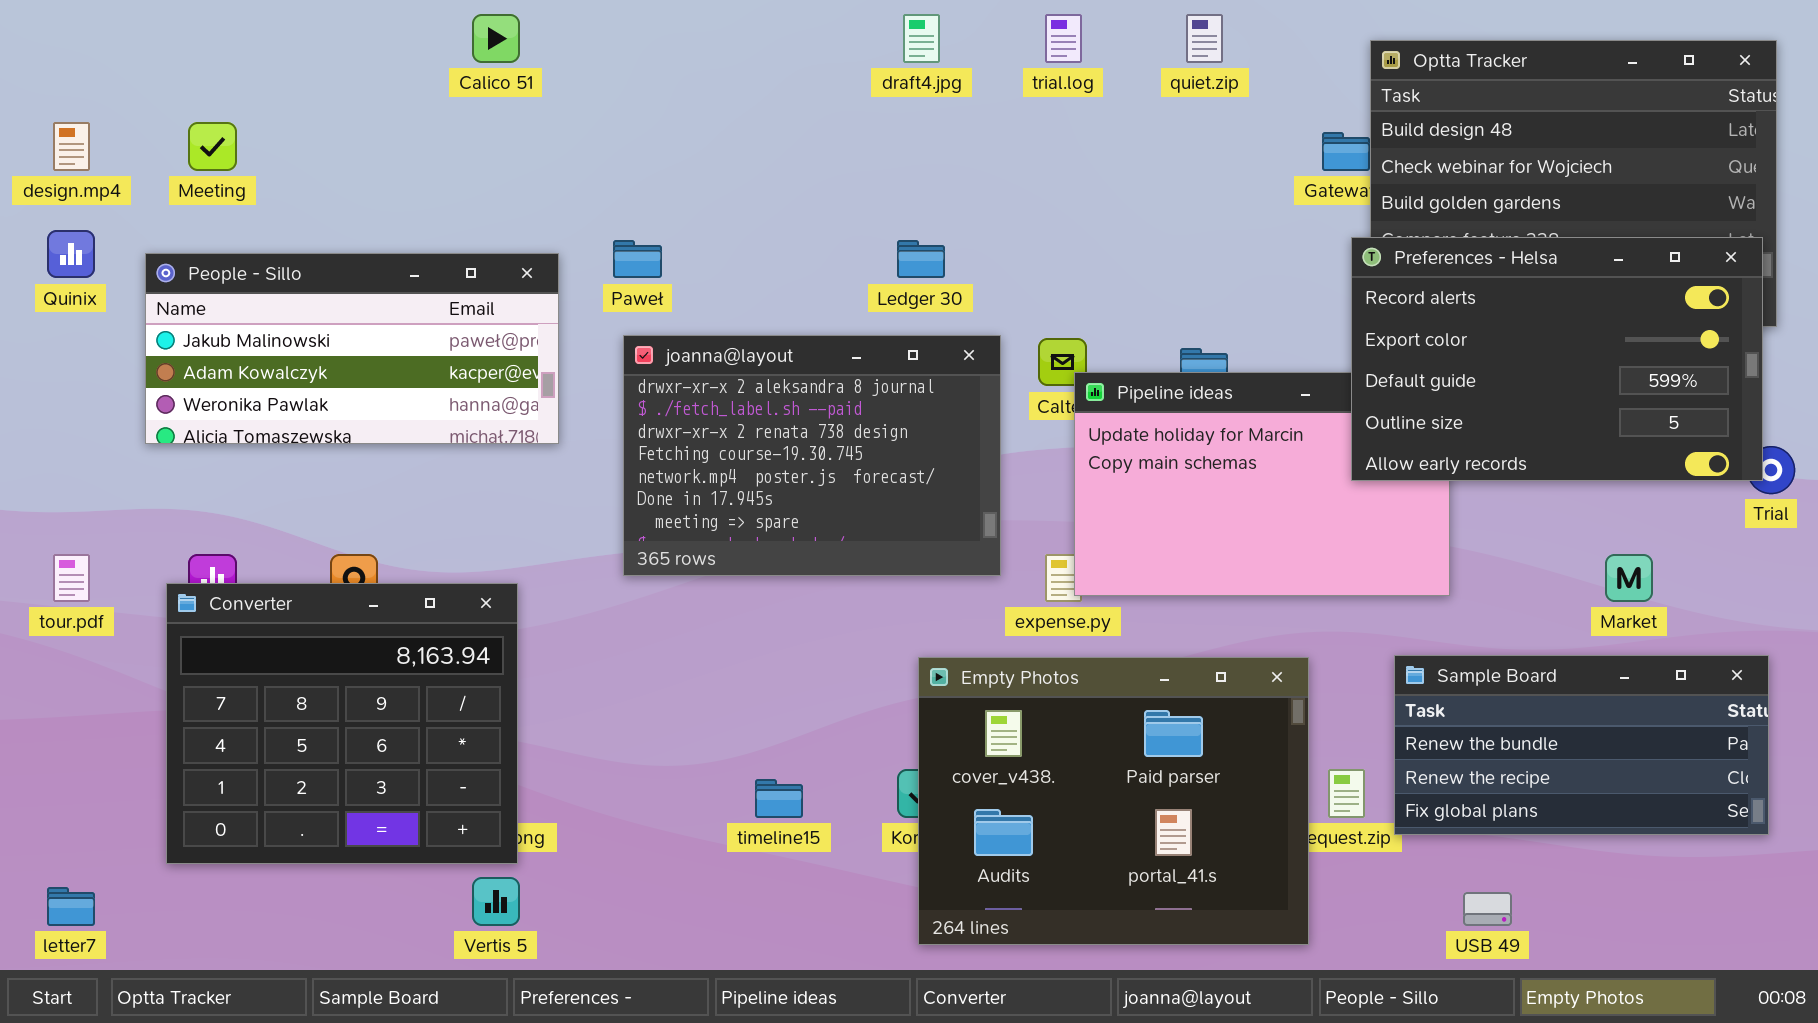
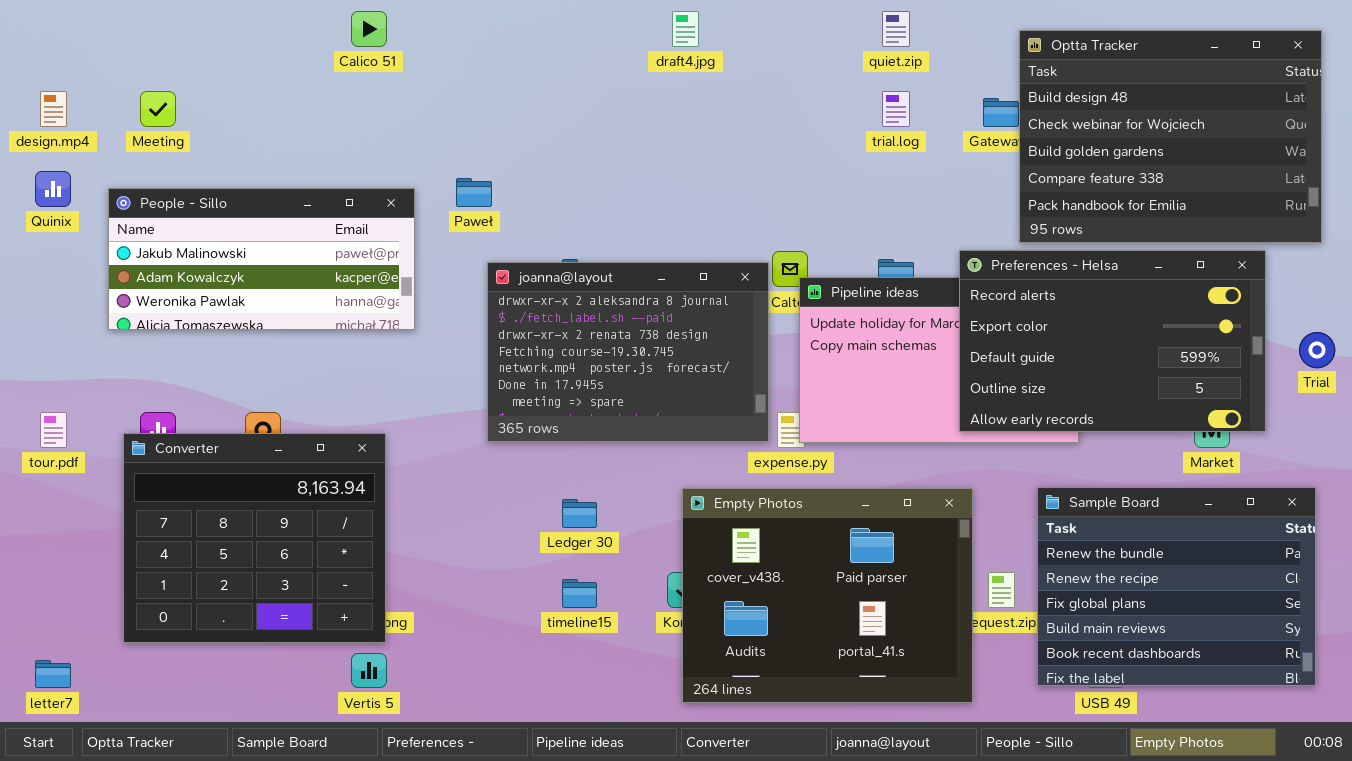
trial.log: [1045,14,1082,63] -> [882,91,910,127], moved
Preferences - Helsa: [1351,237,1763,481] -> [959,250,1266,432], moved
Ledger 30: [897,240,945,278] -> [562,499,597,528], moved
joanna@layout: [623,335,1001,576] -> [487,262,769,442], moved
Sample Board: [1394,655,1769,835] -> [1037,487,1316,686], resized

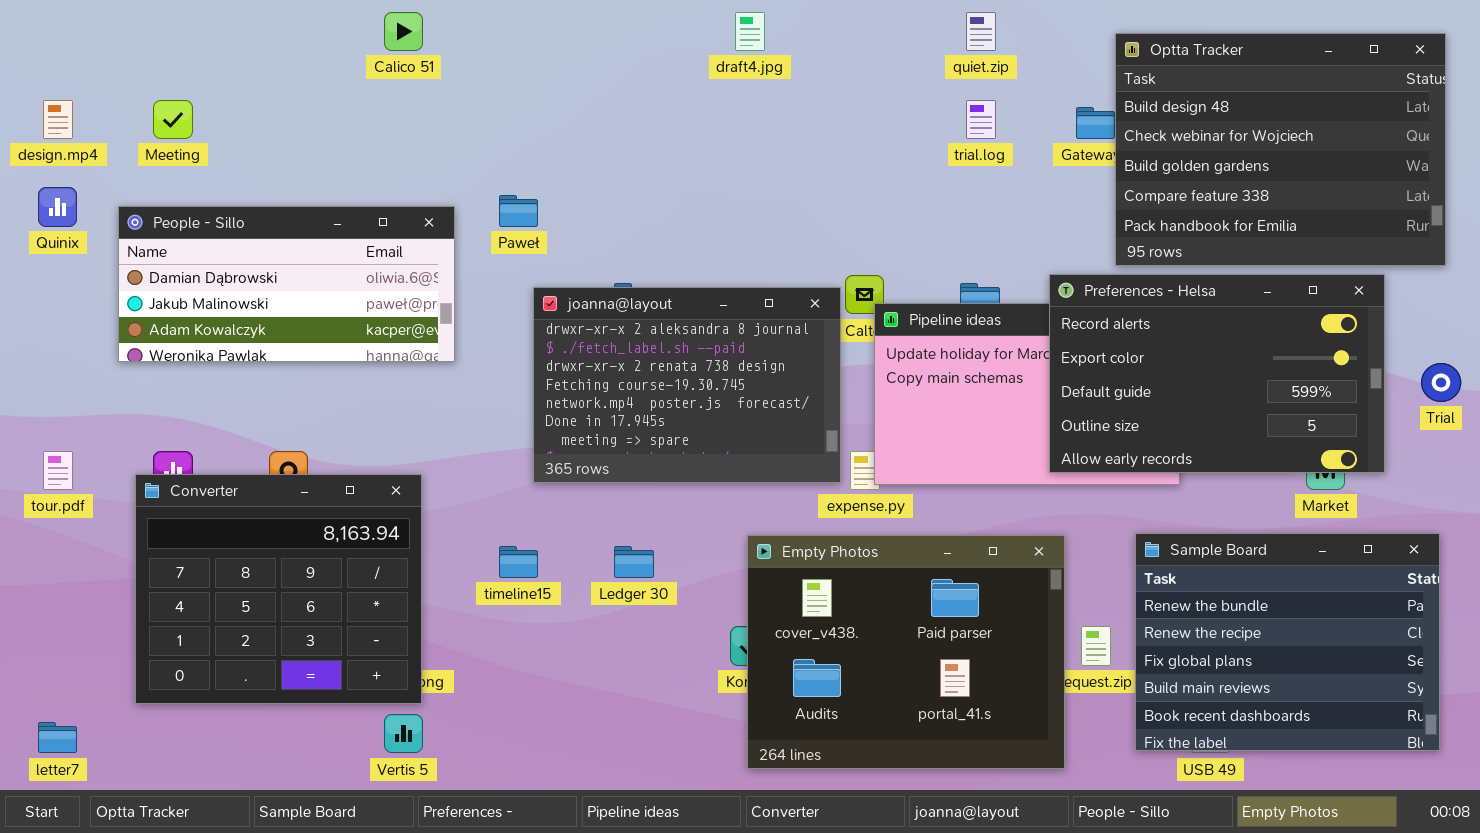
People - Sillo: [108,188,415,330] -> [118,206,455,362], scrolled up 1 row
timeline15: [562,579,597,608] -> [499,546,538,578], moved

